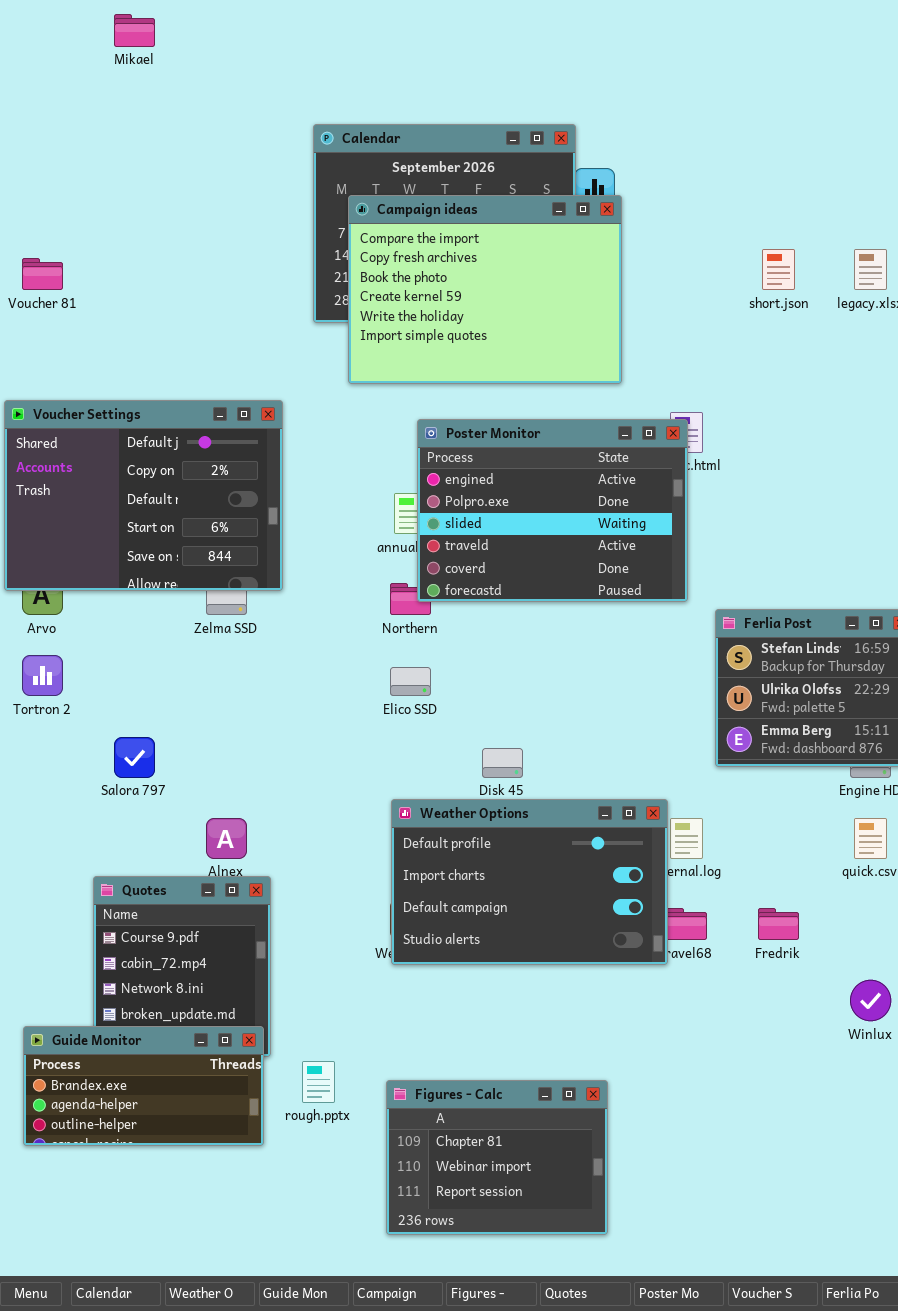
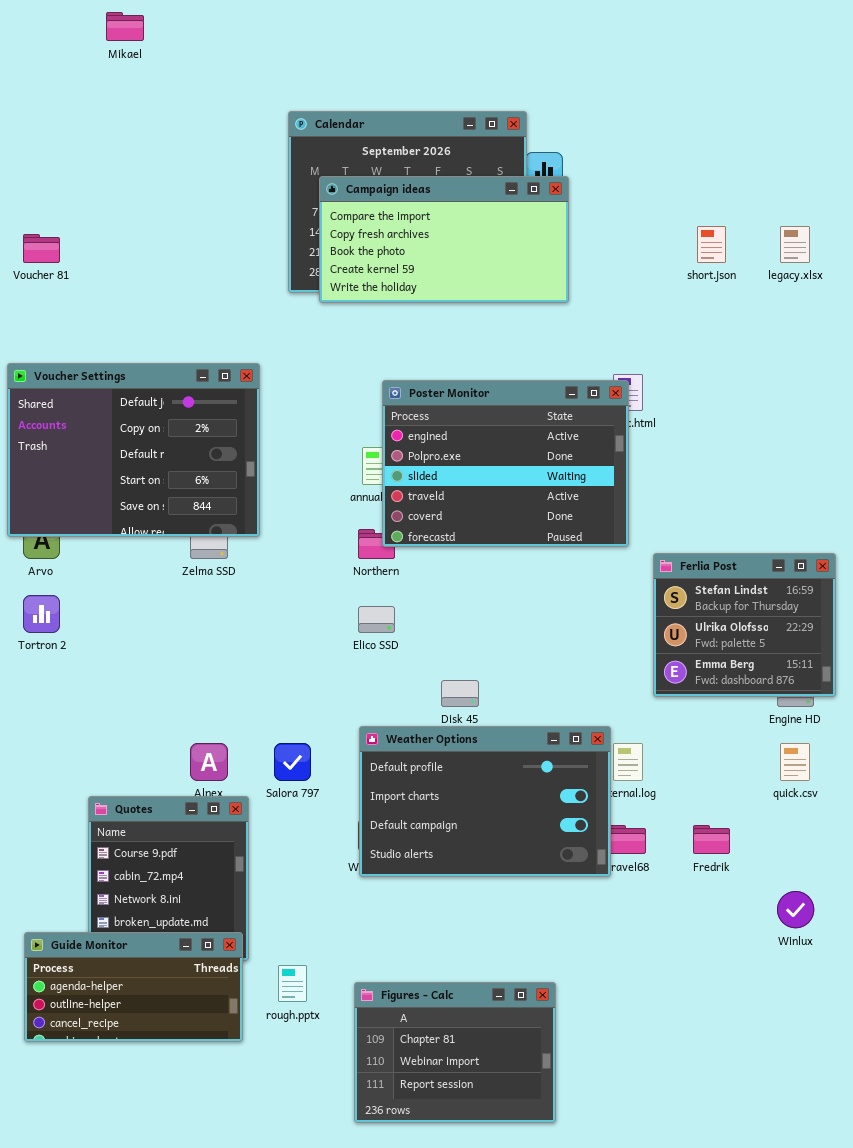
Campaign ideas: [348,195,622,384] -> [319,176,569,303], resized
Salora 797: [114,737,155,778] -> [274,743,311,781], moved
Guide Monitor: [23,1026,264,1146] -> [24,932,243,1042], scrolled down 1 row

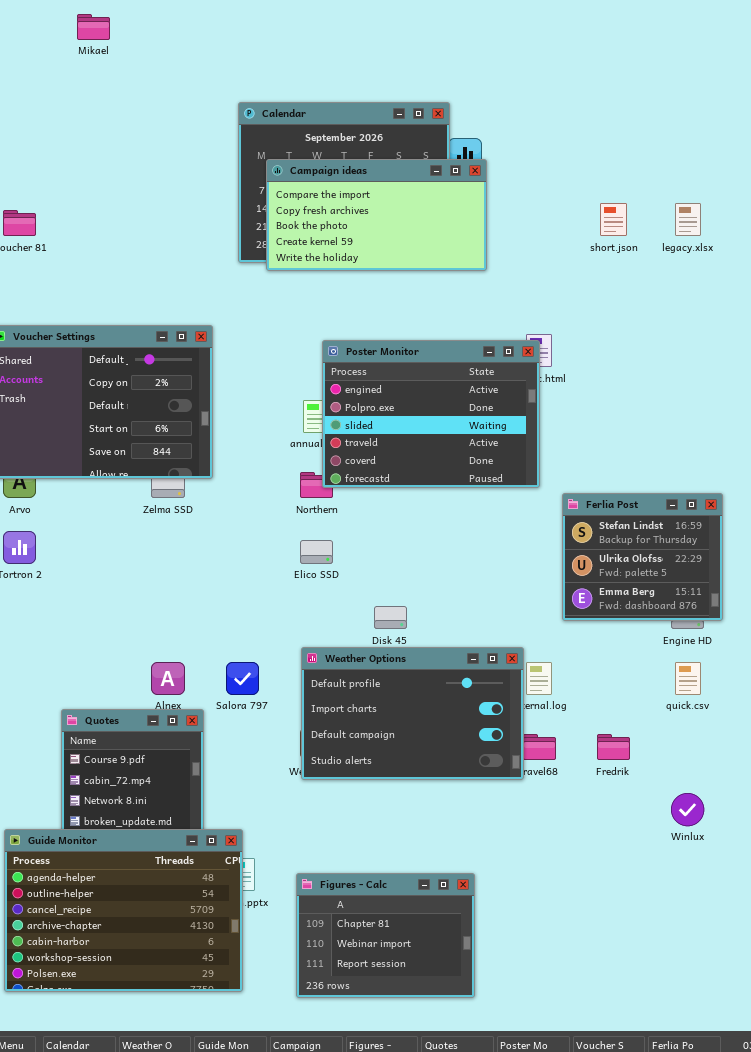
Guide Monitor: [24,932,243,1042] -> [4,829,243,992], resized

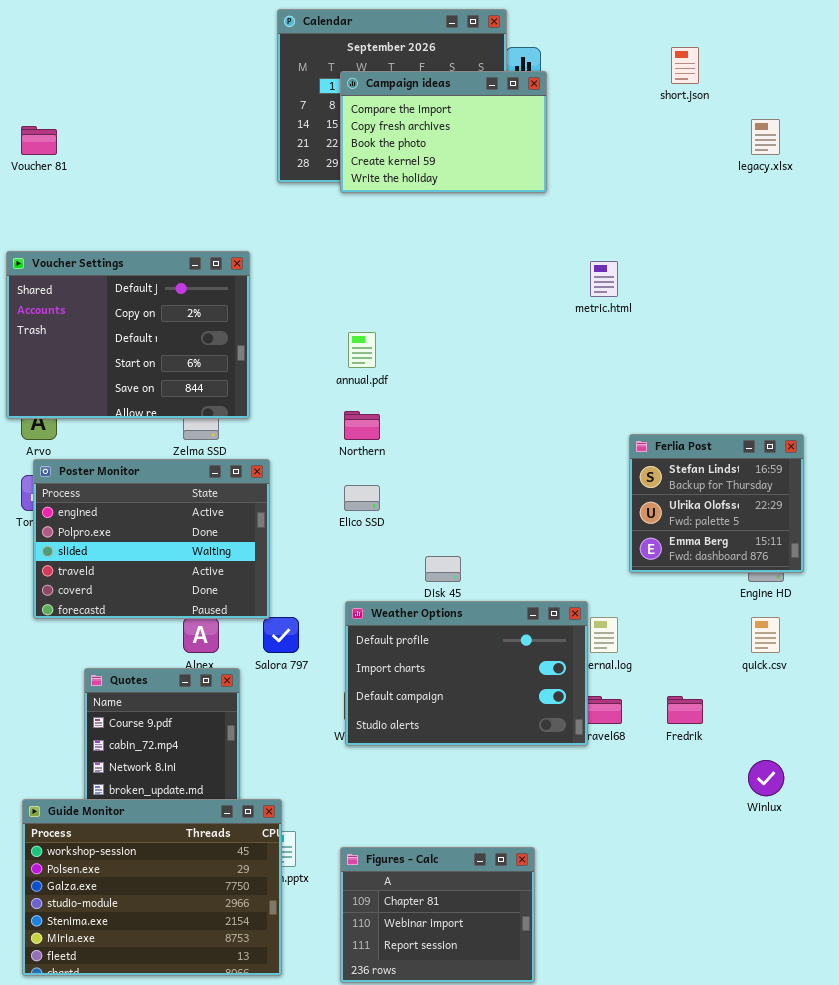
Campaign ideas: [266,159,487,271] -> [340,71,547,193], resized
short.json: [600,203,627,236] -> [671,47,699,84], moved
Poster Monitor: [322,340,540,488] -> [33,459,270,619], moved
Guide Monitor: [4,829,243,992] -> [22,799,282,976], scrolled down 5 rows

